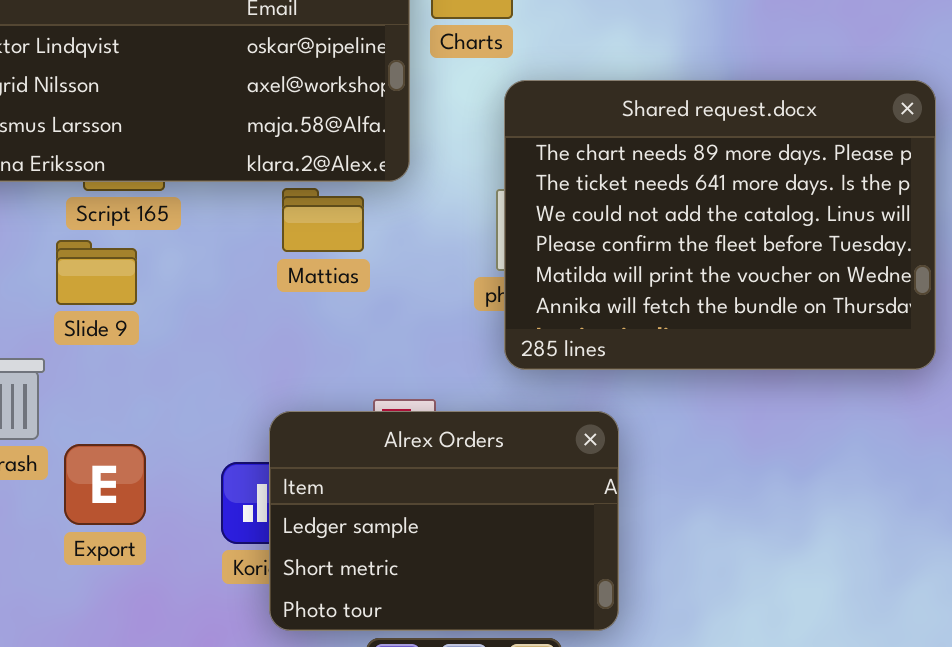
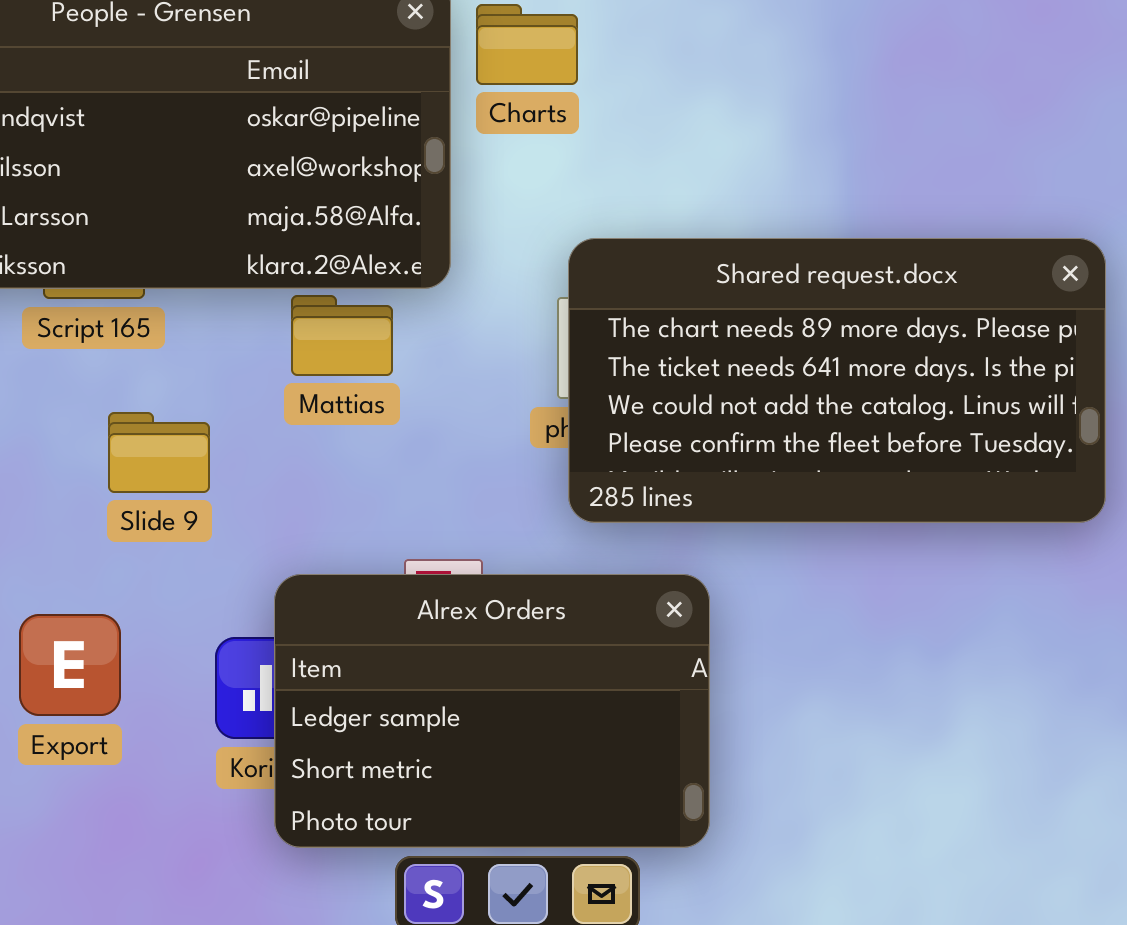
Shared request.docx: [504,80,936,370] -> [568,238,1106,523], resized
Slide 9: [56,240,137,305] -> [108,412,210,493], moved

